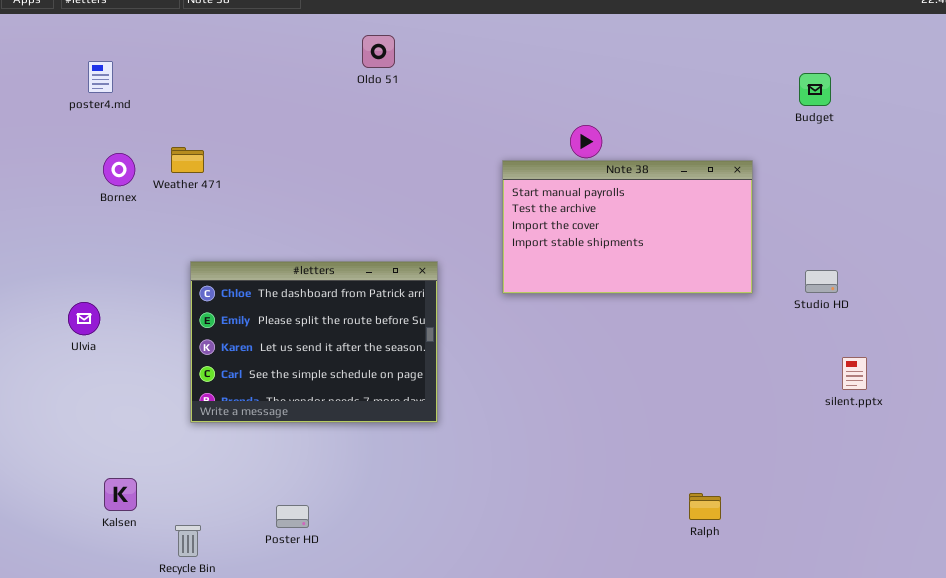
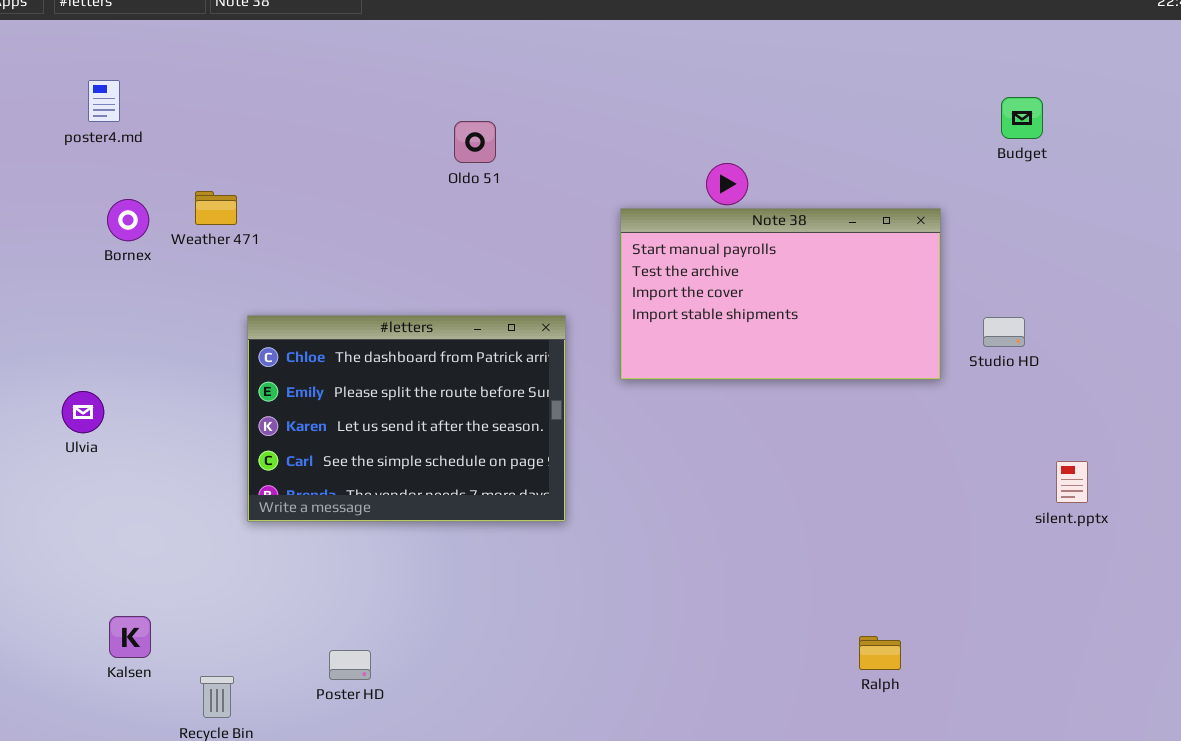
Oldo 51: [362,35,395,68] -> [454,121,496,163], moved
#letters: [190,261,438,423] -> [247,315,566,522], moved
Studio HD: [805,270,838,293] -> [983,317,1025,347], moved

